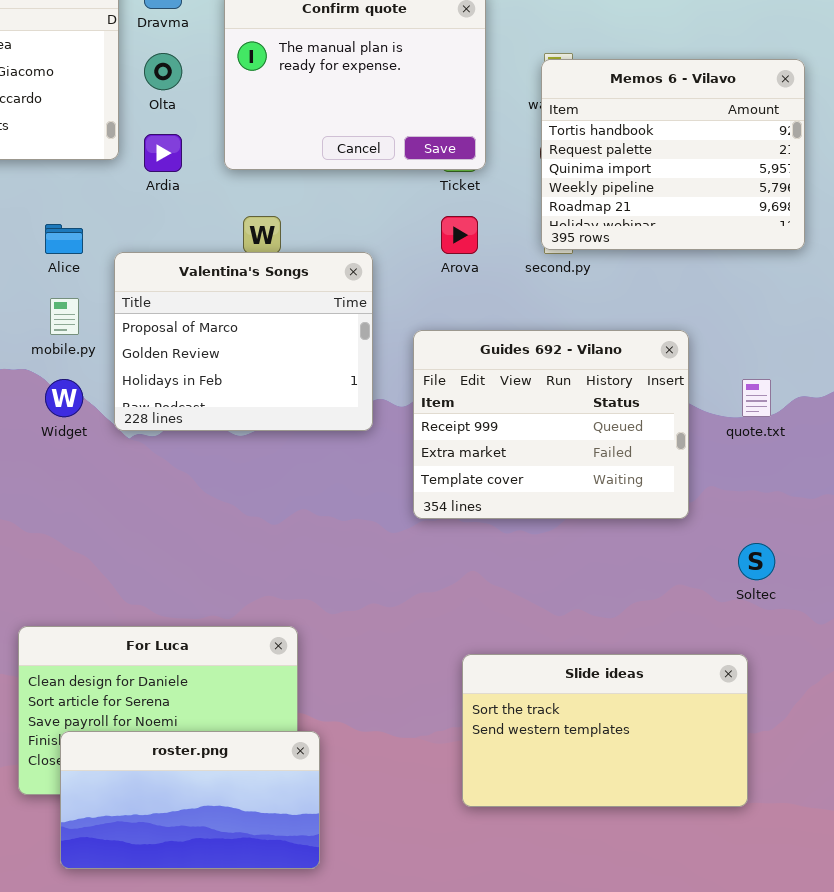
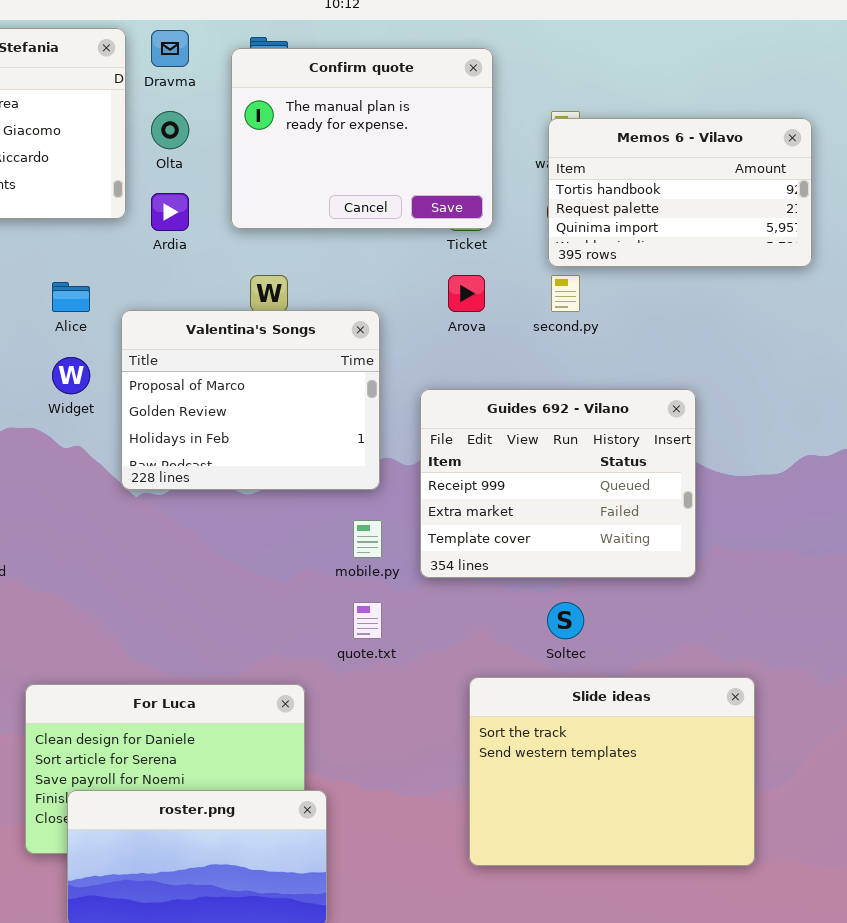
Memos 6 - Vilavo: [541,59,805,250] -> [548,118,812,267], resized
mobile.py: [50,298,79,335] -> [353,520,382,558], moved
Widget: [45,379,83,417] -> [52,357,90,394], moved
quote.txt: [742,379,771,417] -> [353,602,382,639], moved
Soltec: [738,543,775,580] -> [547,602,584,639], moved
Slide ideas: [462,654,748,807] -> [469,677,755,866], resized

